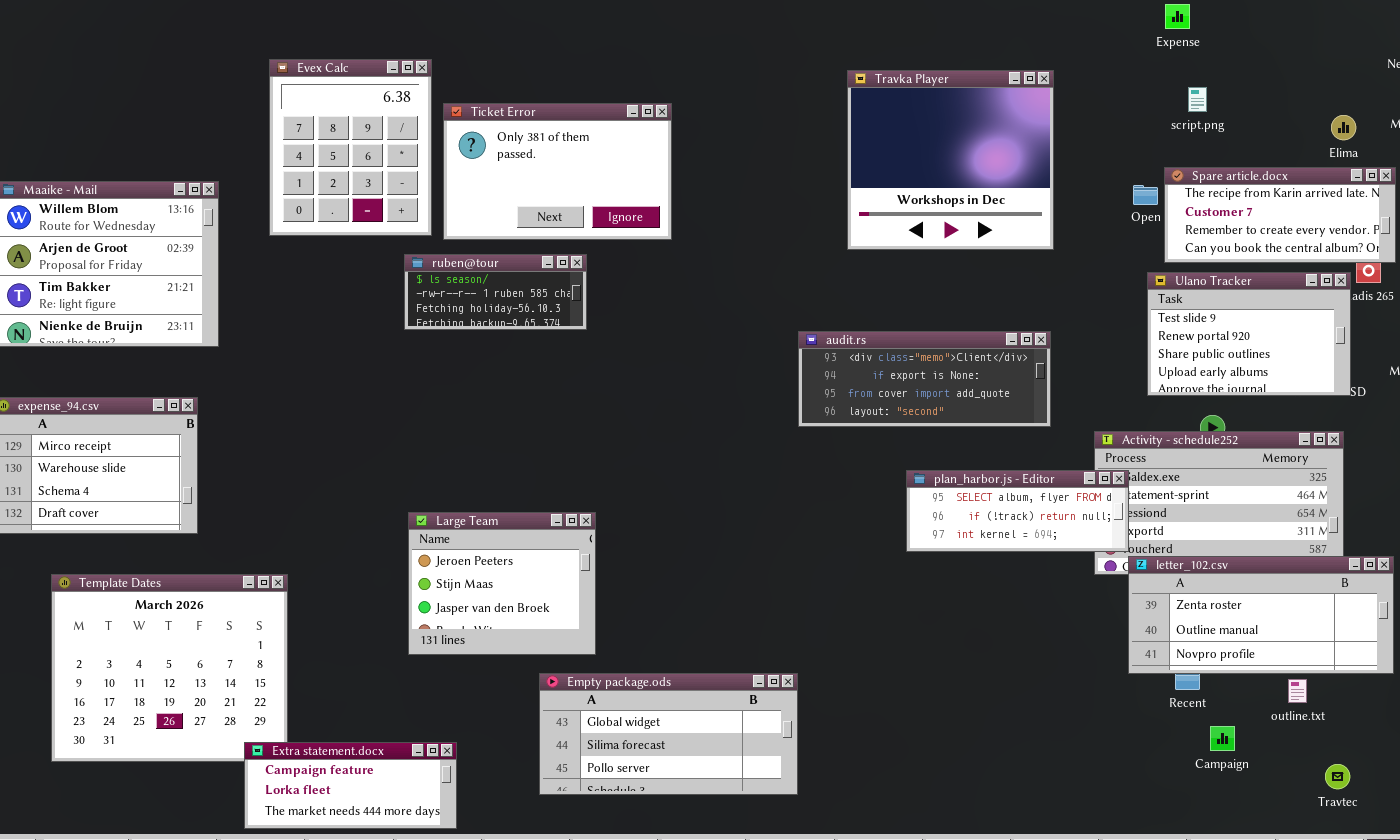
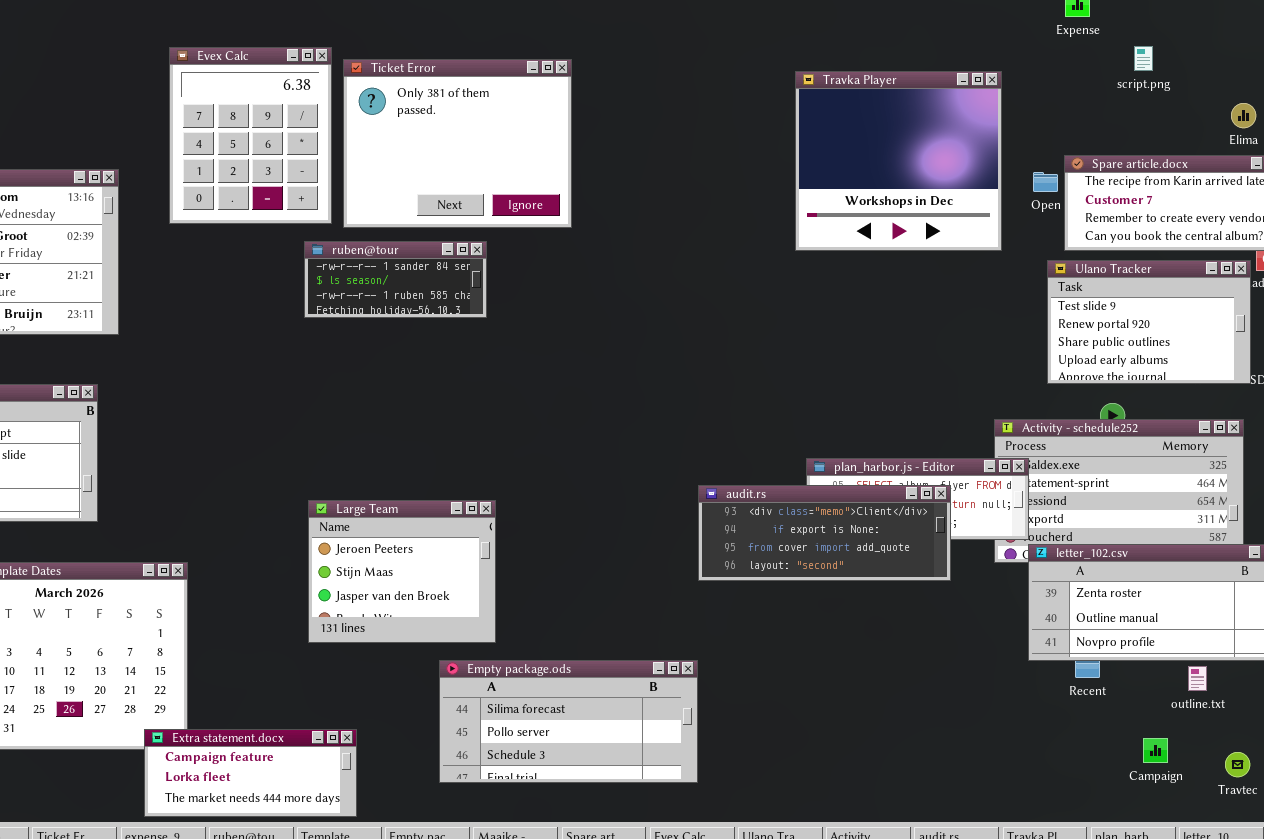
Travka Player: [847,70,1054,250] -> [795,71,1002,251], moved
script.png: [1188,87,1207,112] -> [1134,46,1153,71], moved
Ticket Error: [443,103,672,240] -> [343,59,572,228], resized
ruben@tour: [404,254,587,330] -> [304,241,487,318], scrolled up 1 row
audit.rs: [798,331,1051,427] -> [698,485,951,581], moved
Empty package.ods: [539,673,798,795] -> [439,660,698,783], scrolled down 1 row
Campaign: [1210,726,1235,751] -> [1143,738,1168,763], moved

